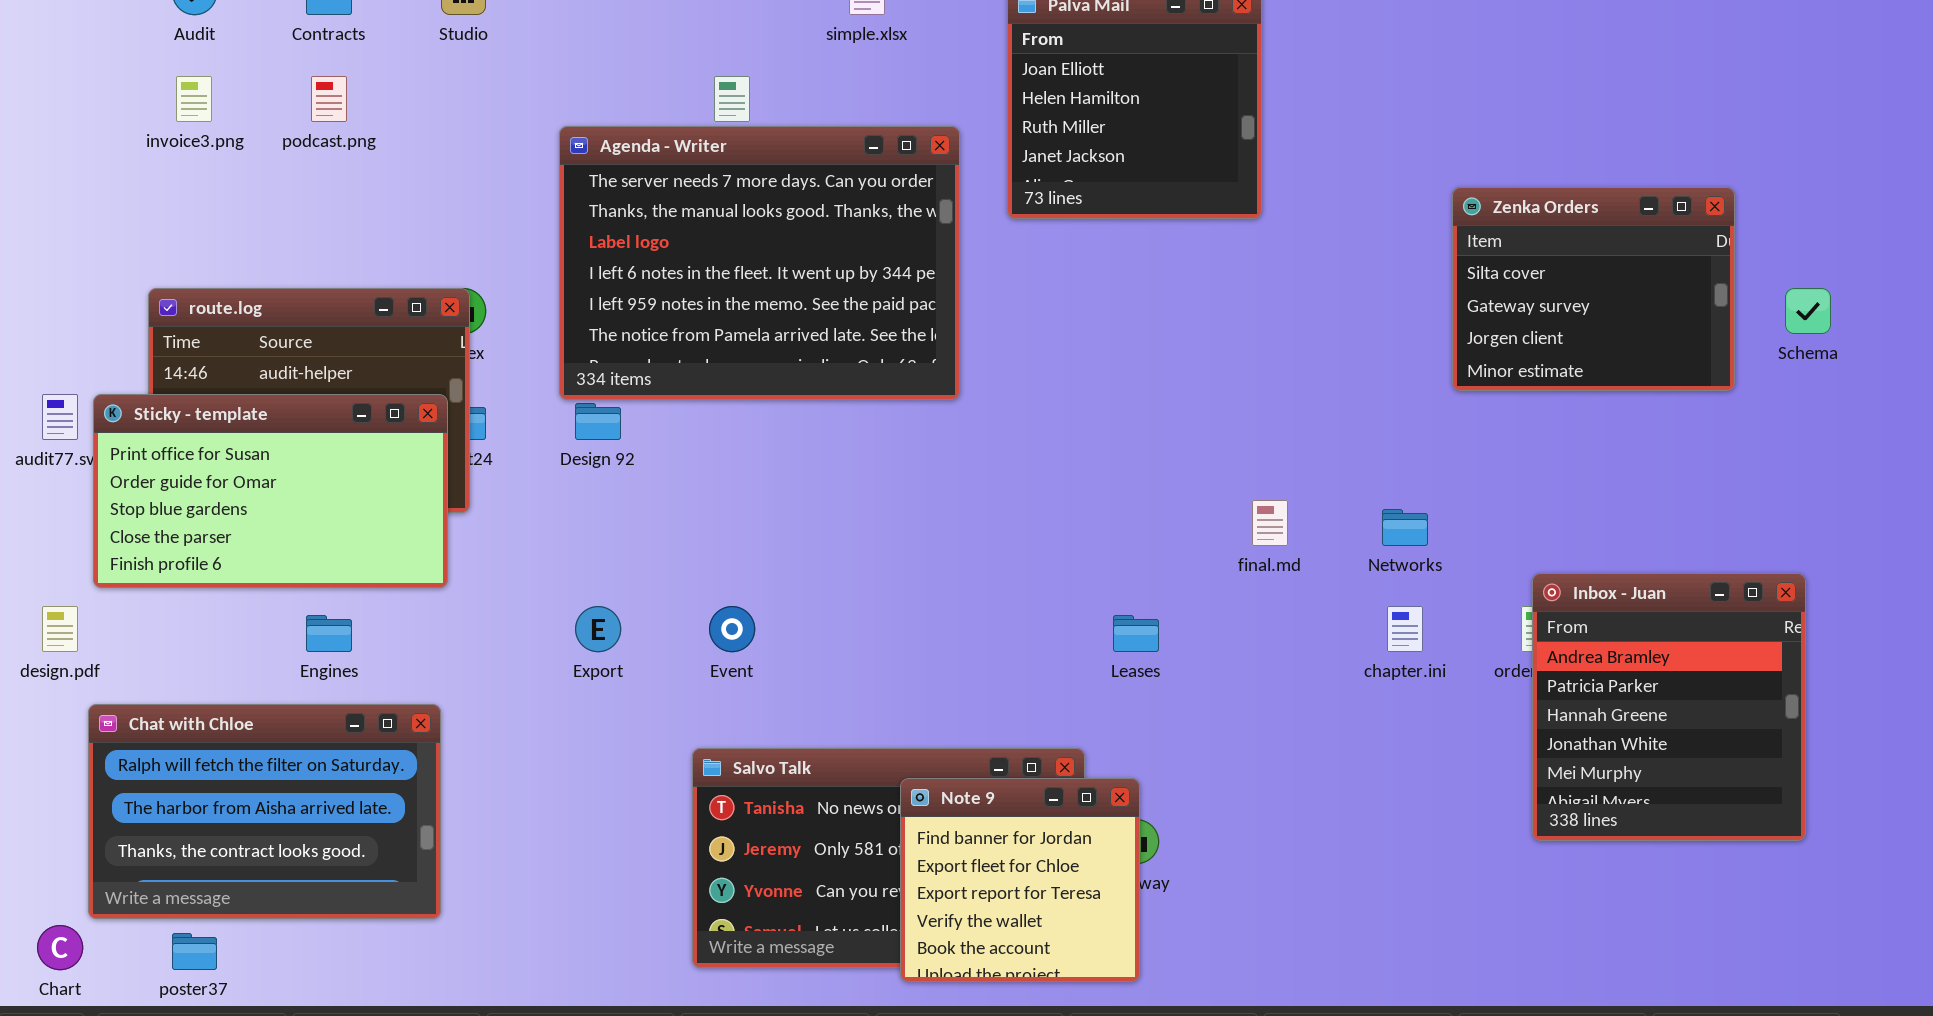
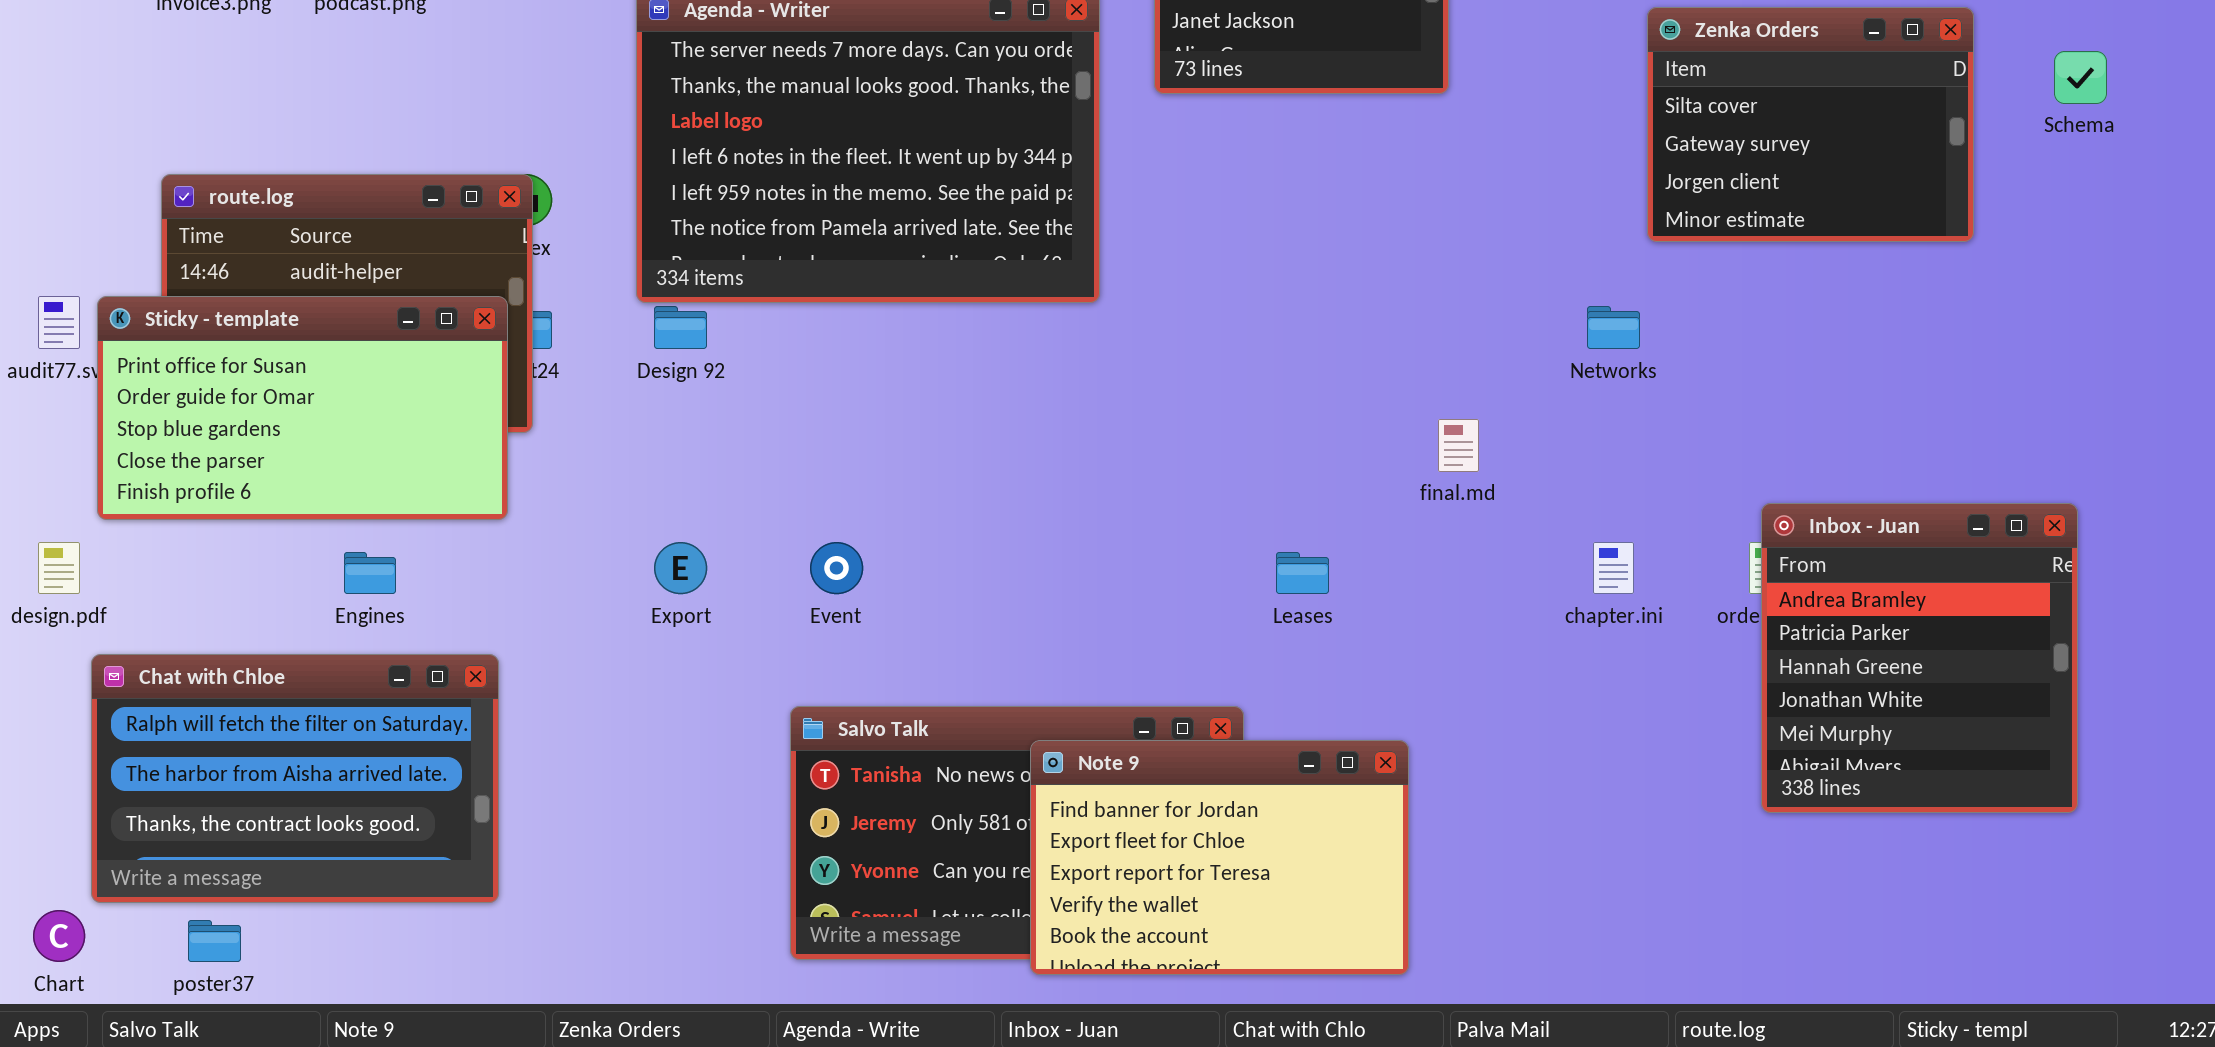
Zenka Orders: [1452,187,1735,391] -> [1647,7,1974,242], moved
Schema: [1785,288,1831,334] -> [2054,51,2107,104], moved
Networks: [1382,509,1428,546] -> [1587,306,1640,349], moved
Note 9: [900,778,1140,982] -> [1030,740,1409,975], resized

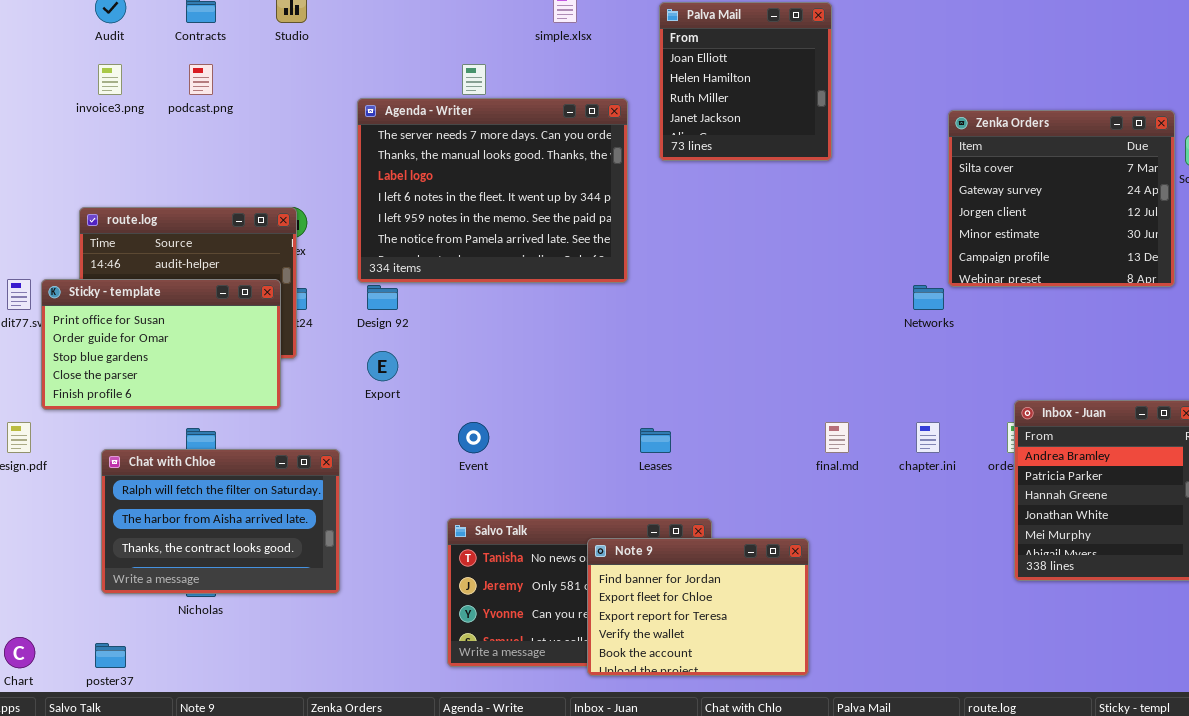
Zenka Orders: [1647,7,1974,242] -> [948,110,1175,287], resized
final.md: [1438,419,1479,472] -> [825,422,849,453], moved
Export: [654,542,707,594] -> [367,351,398,381], moved
Leases: [1276,552,1329,594] -> [640,428,671,453], moved
Chat with Chloe: [91,654,499,903] -> [101,449,340,594], moved

